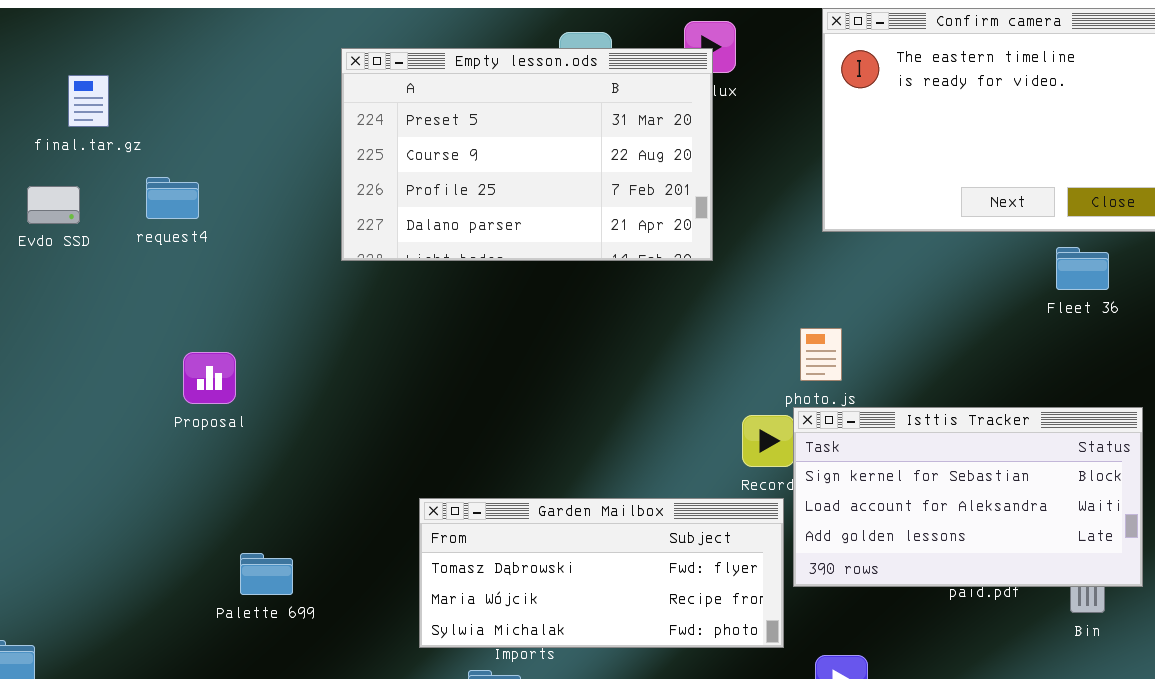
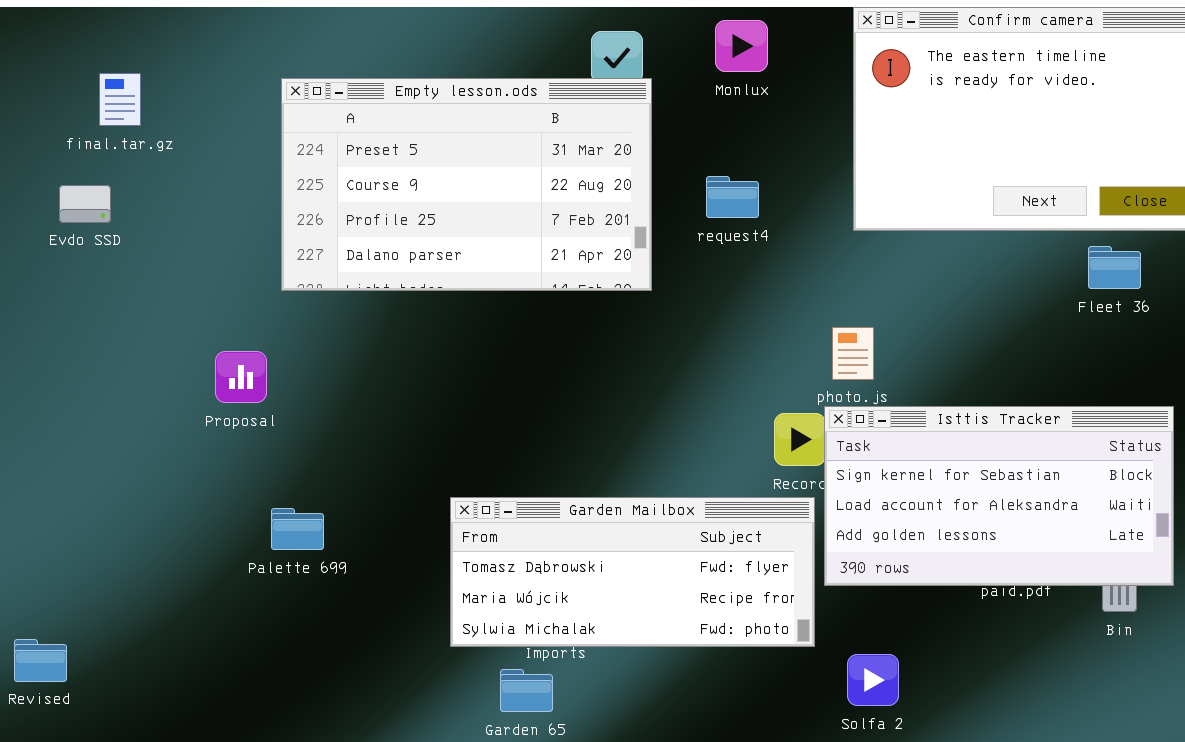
Empty lesson.ods: [341,48,713,261] -> [281,78,652,291], moved
request4: [146,177,199,219] -> [706,176,759,218], moved
Palette 699: [240,553,293,595] -> [271,508,324,550], moved

